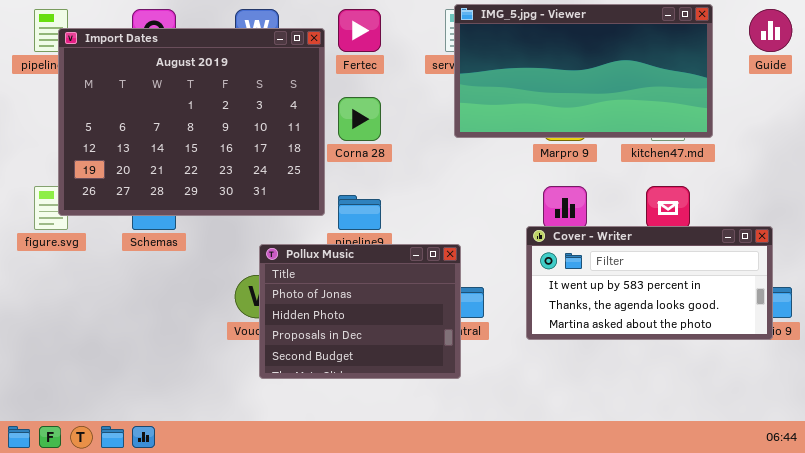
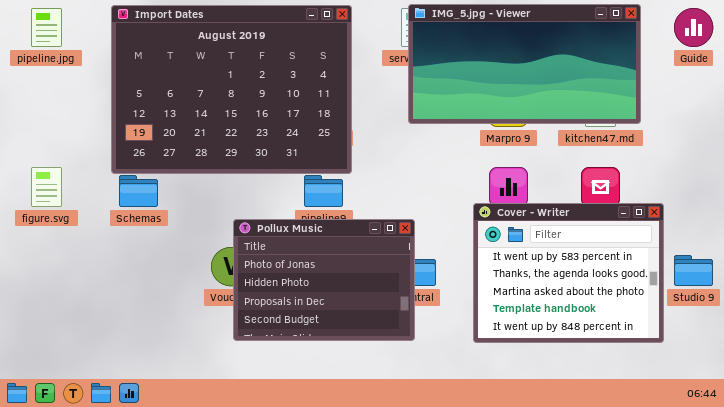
Import Dates: [58,28,325,216] -> [111,5,352,174], moved
Cover - Writer: [526,226,773,340] -> [473,203,664,343], resized

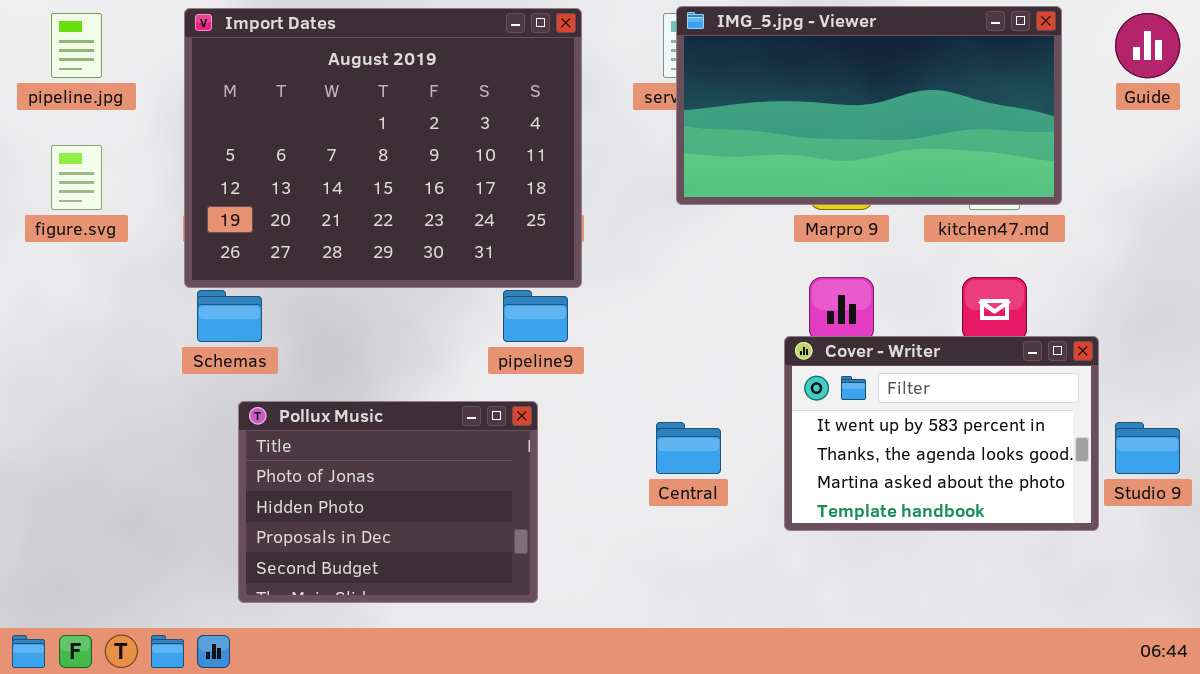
figure.svg: [31,167,62,207] -> [51,145,102,210], moved
Cover - Writer: [473,203,664,343] -> [784,336,1099,531], resized
Pollux Music: [233,219,415,341] -> [238,401,538,603], moved

